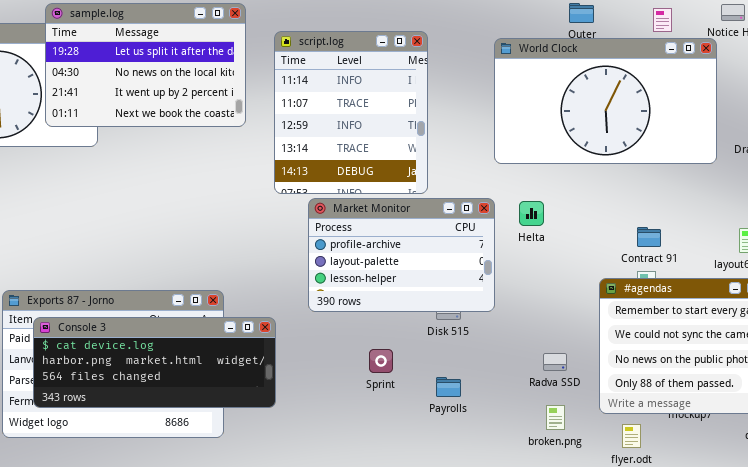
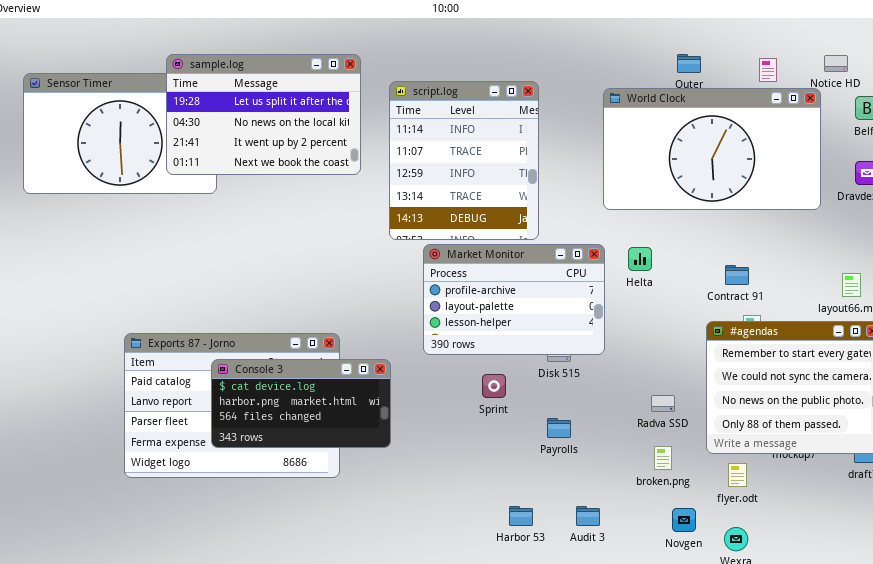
Contract 91: [637,227,661,247] -> [725,265,749,285], moved
Console 3: [33,317,276,408] -> [211,359,391,448], resized
Sprint: [369,349,393,373] -> [482,374,506,398], moved

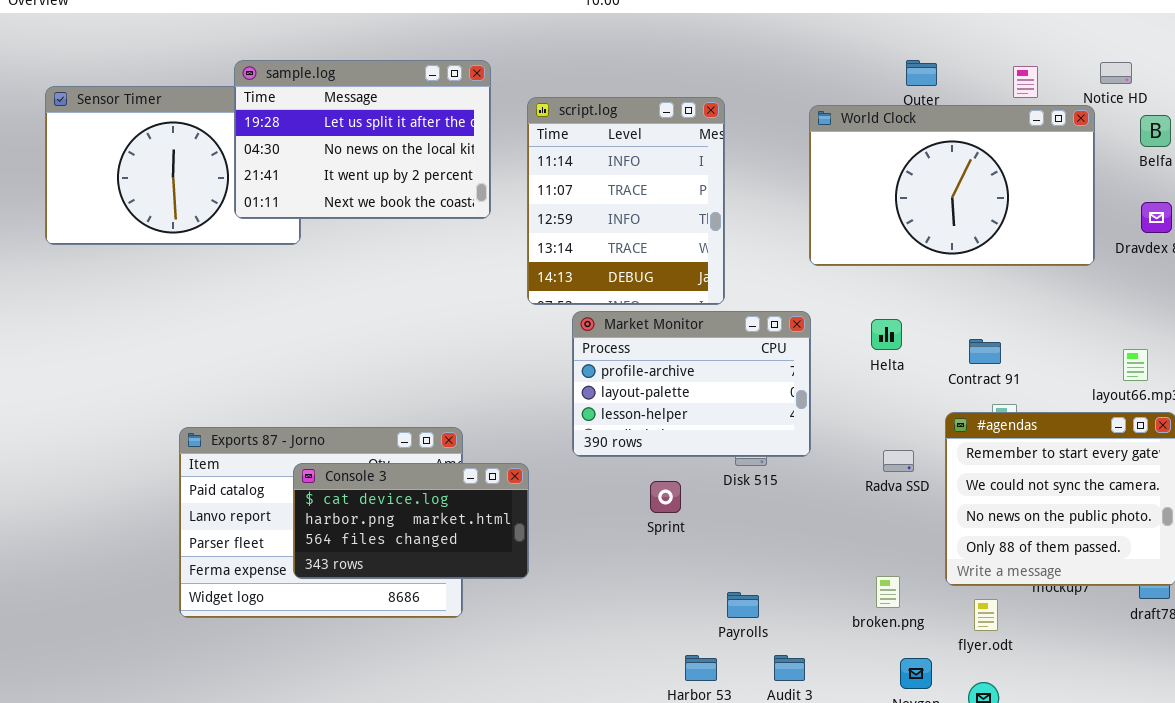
Helta: [628,247,652,271] -> [871,319,902,350], moved
Radva SSD: [651,395,675,412] -> [883,450,914,472], moved
Payrolls: [547,418,571,438] -> [727,592,759,618], moved

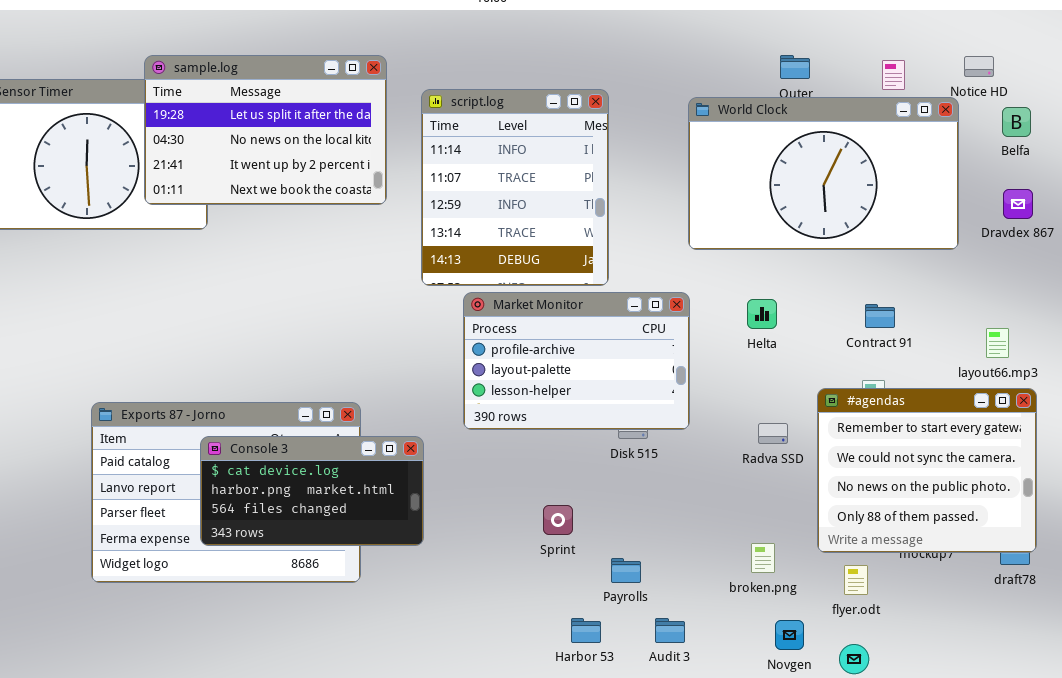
Contract 91: [969,339,1001,364] -> [865,304,895,328], moved
Sprint: [650,481,681,513] -> [543,505,573,535], moved

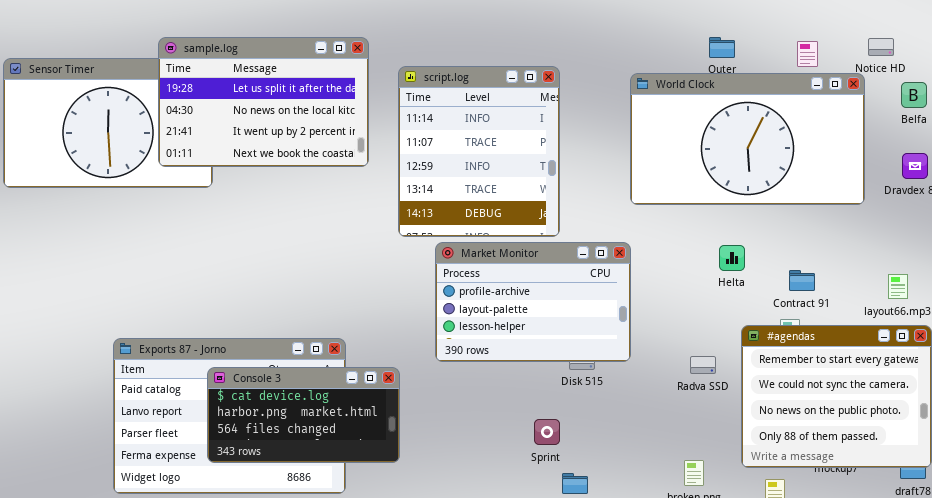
Helta: [747,299,777,329] -> [719,245,745,271], moved
Contract 91: [865,304,895,328] -> [789,270,815,291], moved
Sprint: [543,505,573,535] -> [534,419,560,445], moved

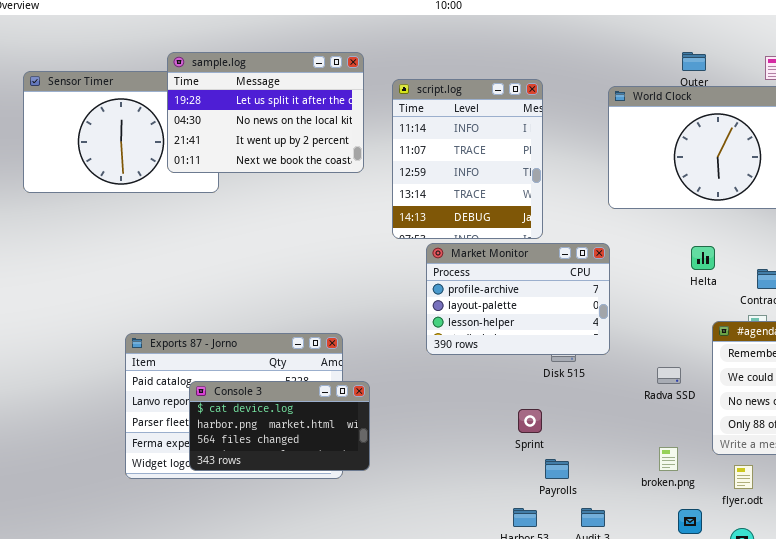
Radva SSD: [690,356,716,374] -> [657,367,681,384], moved
Console 3: [207,367,400,463] -> [189,381,370,471], moved

